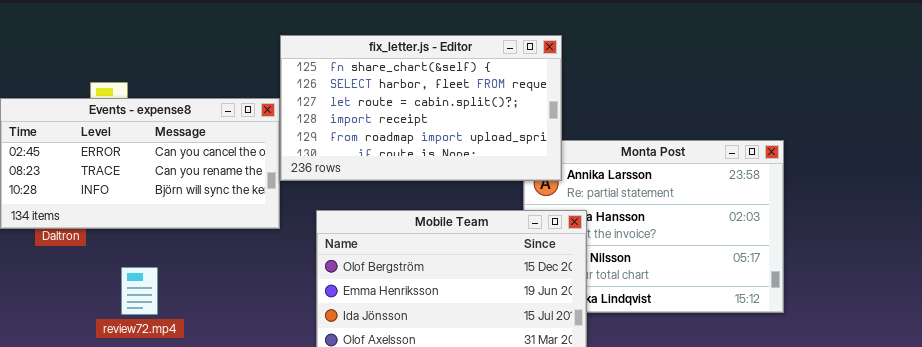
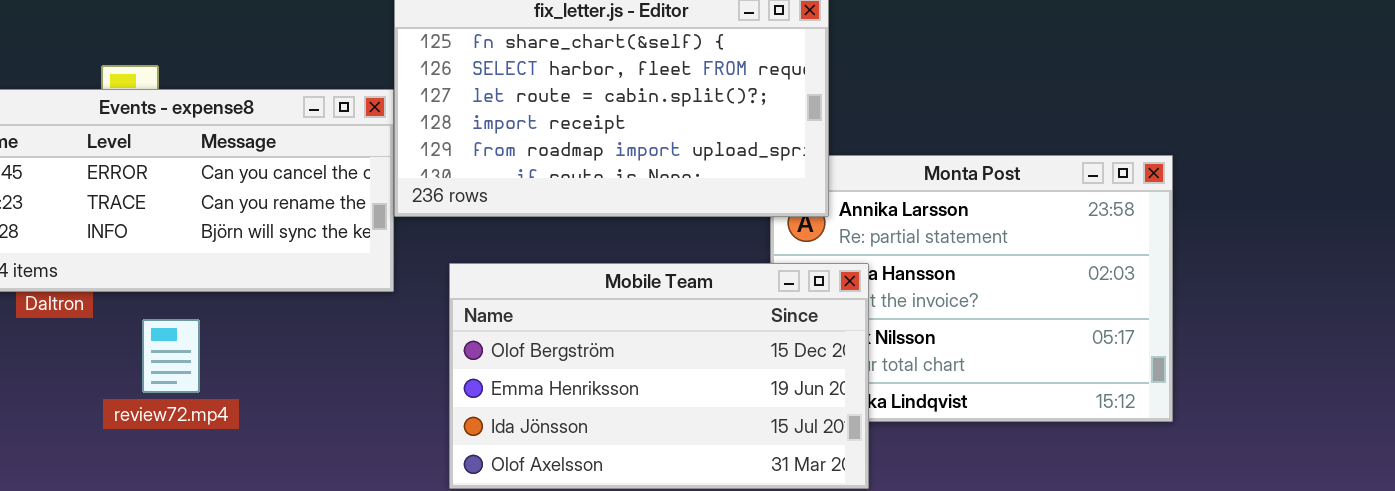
review72.mp4: [121,267,158,315] -> [142,319,200,393], moved

